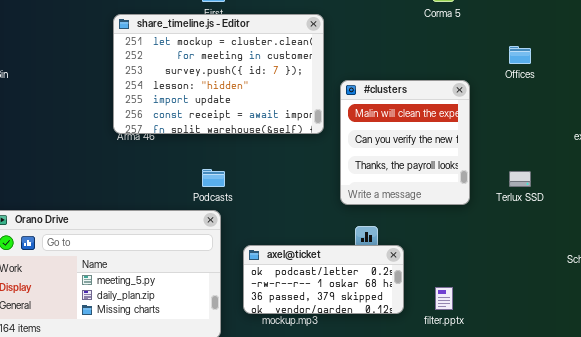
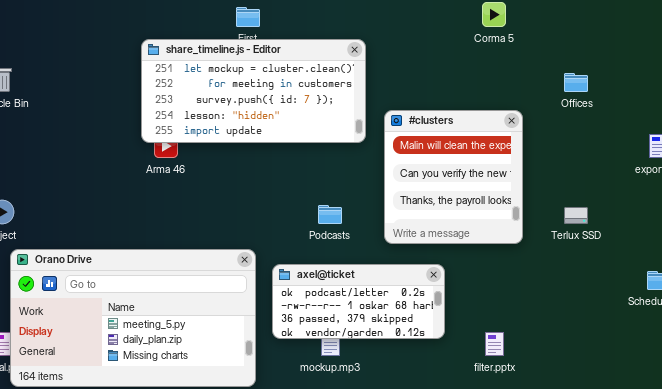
share_timeline.js - Editor: [113,14,324,134] -> [141,39,366,143], resized
Podcasts: [202,169,225,187] -> [318,205,342,224], moved
axel@ticket: [243,245,404,314] -> [272,264,445,339], moved

